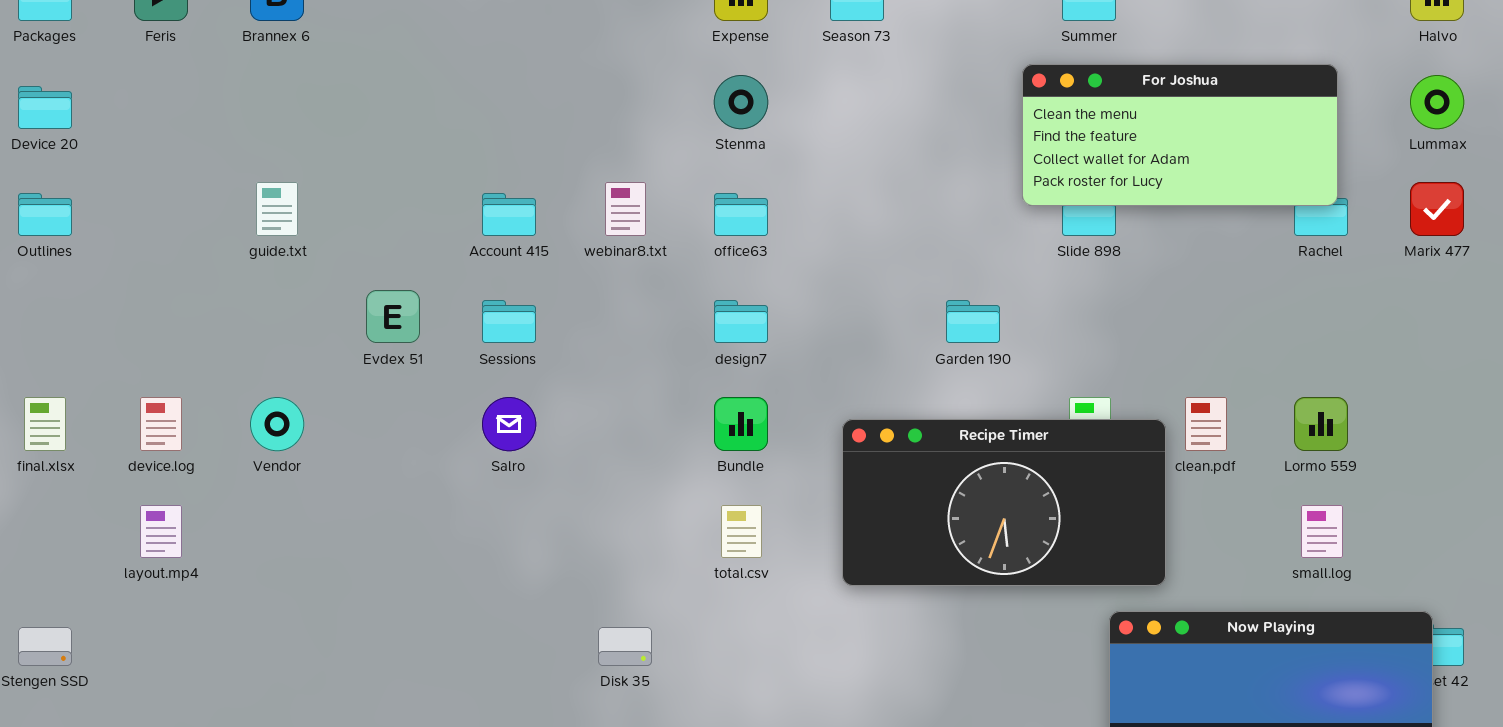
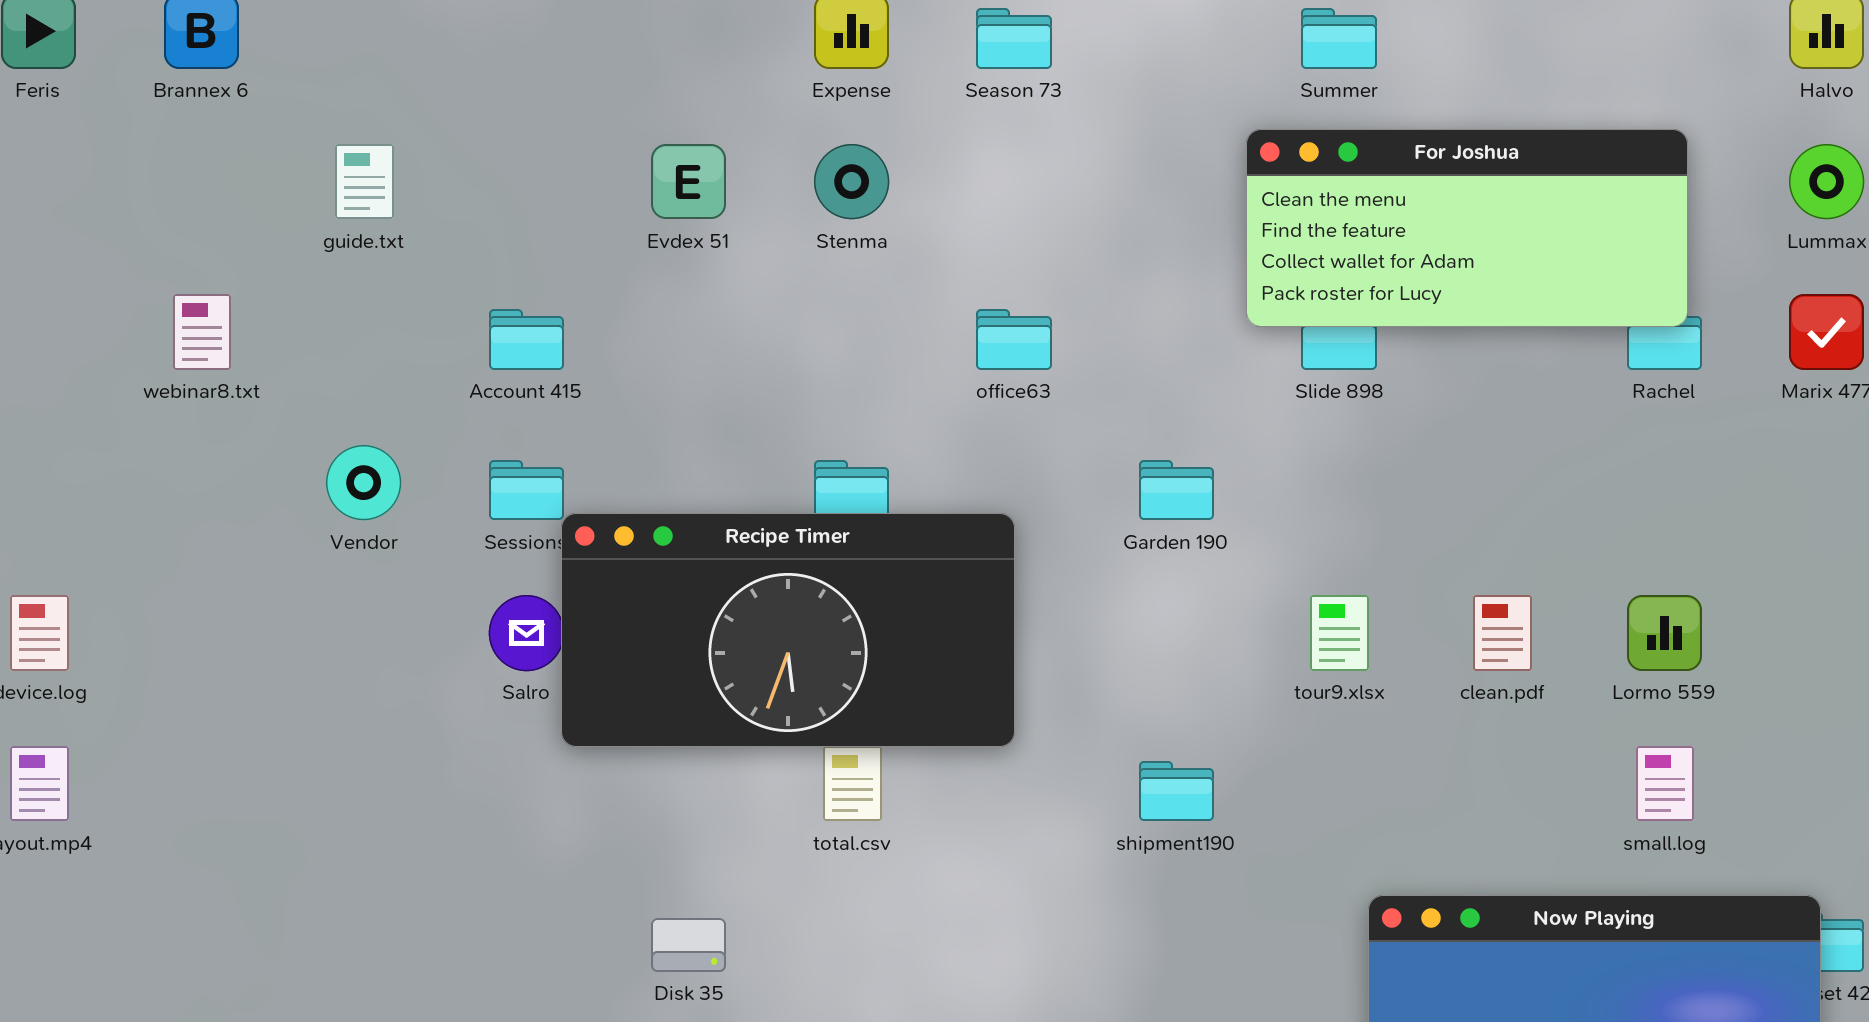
guide.txt: [256,182,298,236] -> [335,144,394,219], moved
webinar8.txt: [605,182,646,236] -> [173,294,231,370], moved
office63: [714,193,768,236] -> [976,309,1052,370], moved
Evdex 51: [366,290,420,343] -> [651,144,726,219], moved
Vendor: [250,397,304,451] -> [326,445,401,520], moved
Recipe Timer: [842,419,1166,586] -> [561,513,1015,747], moved

